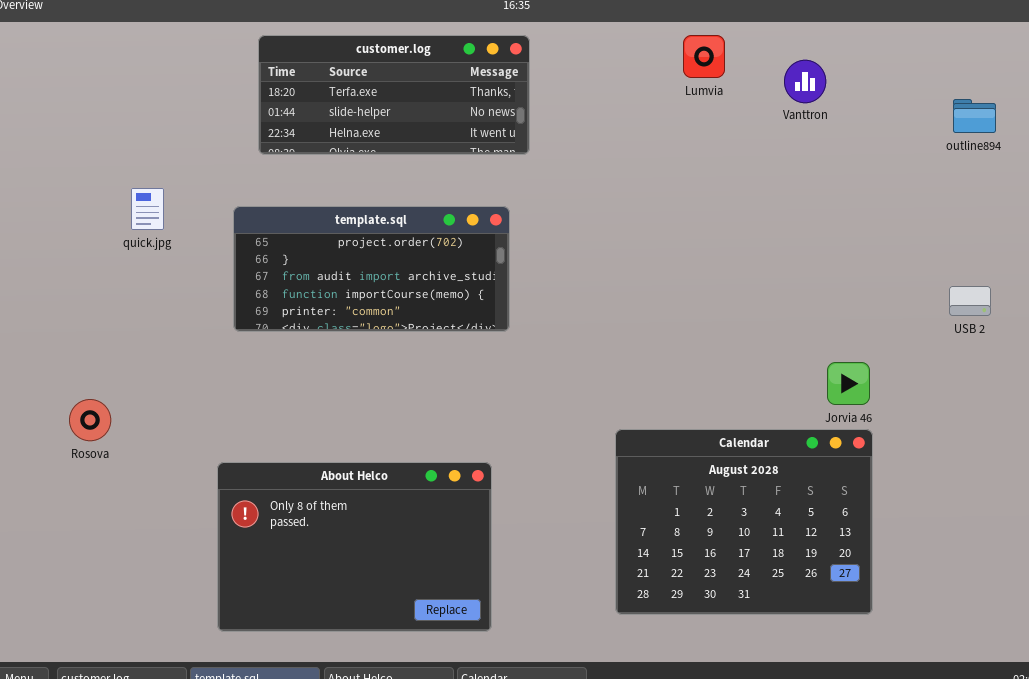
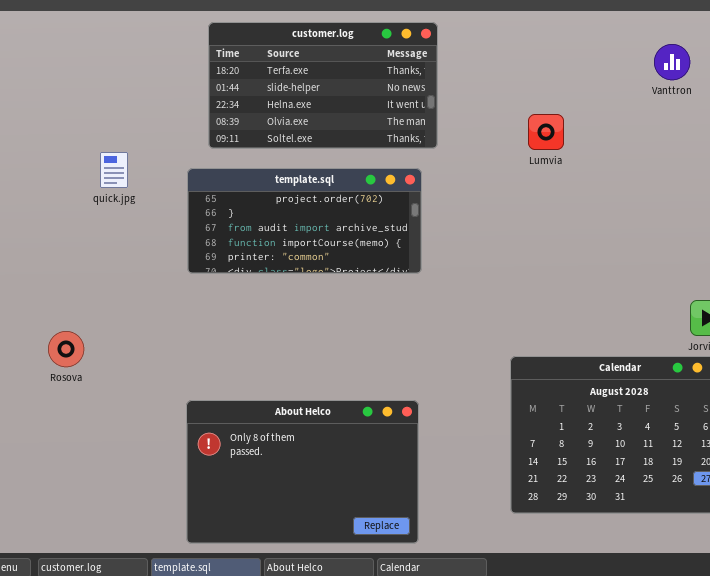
customer.log: [258,35,530,155] -> [208,22,438,149], resized
Lumvia: [683,35,725,78] -> [528,114,564,150], moved
About Helco: [217,462,492,632] -> [186,400,419,544], moved

